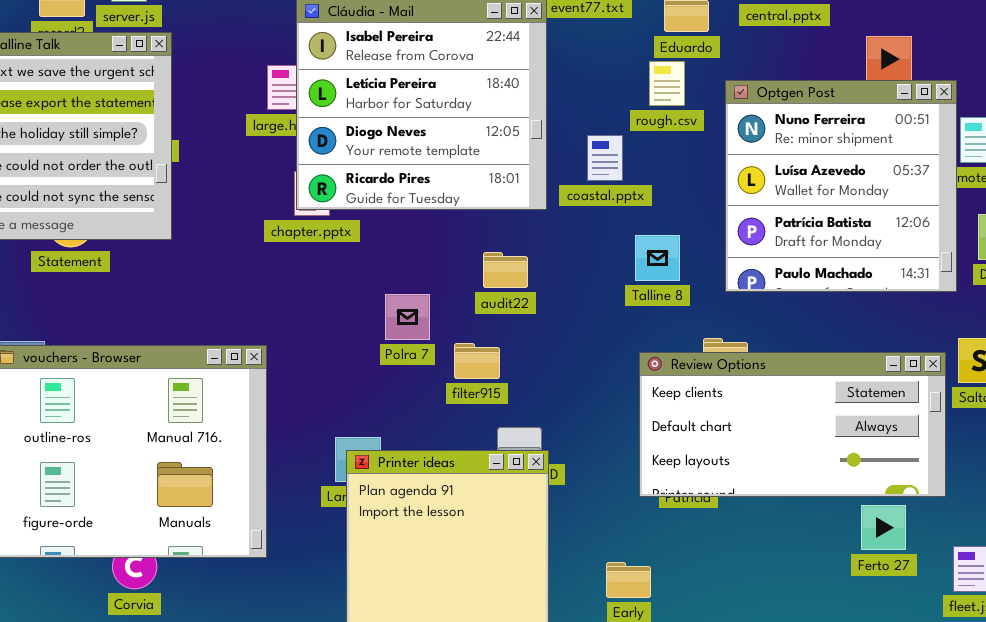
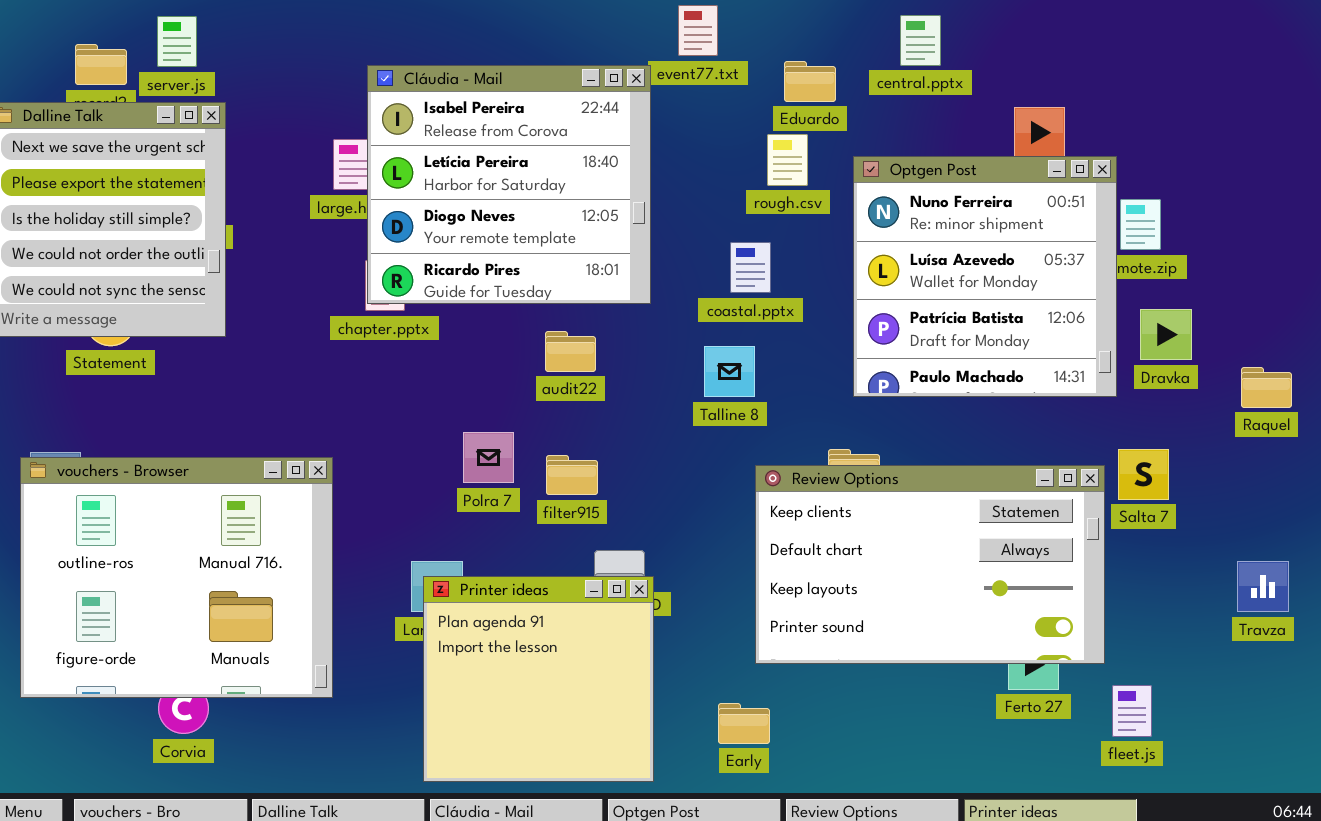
coastal.pptx: [587,135,623,181] -> [730,242,771,293], moved
Talline 8: [635,235,680,281] -> [704,346,755,397], moved
audit22: [483,252,528,288] -> [545,331,596,372], moved
Polra 7: [385,294,430,340] -> [463,432,514,483], moved
Review Options: [639,352,946,497] -> [755,465,1105,664], resized

